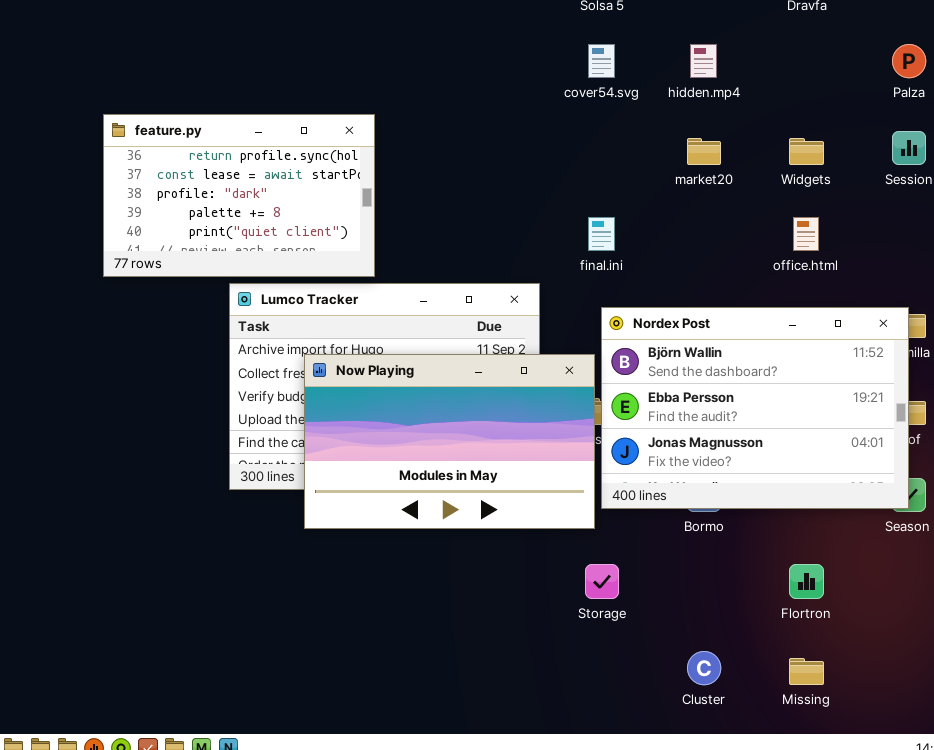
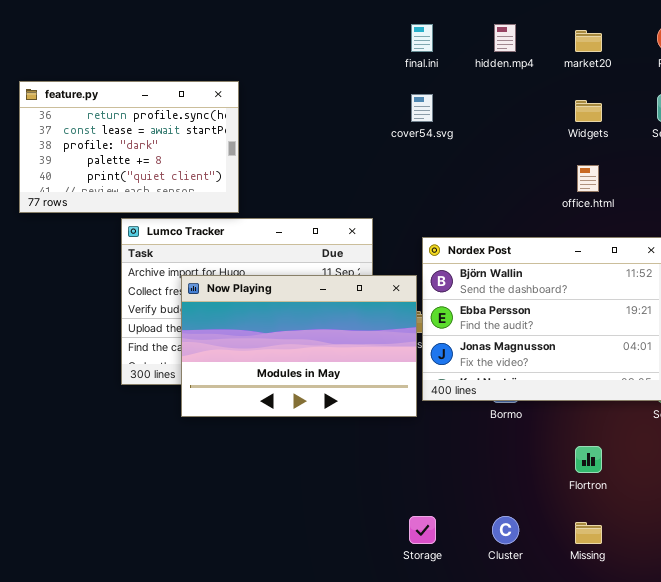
cover54.svg: [588,44,615,78] -> [411,94,433,122], moved
market20: [687,138,721,165] -> [575,30,602,52], moved
final.ini: [588,217,615,251] -> [411,24,433,52], moved
Storage: [585,564,619,599] -> [409,516,436,544], moved

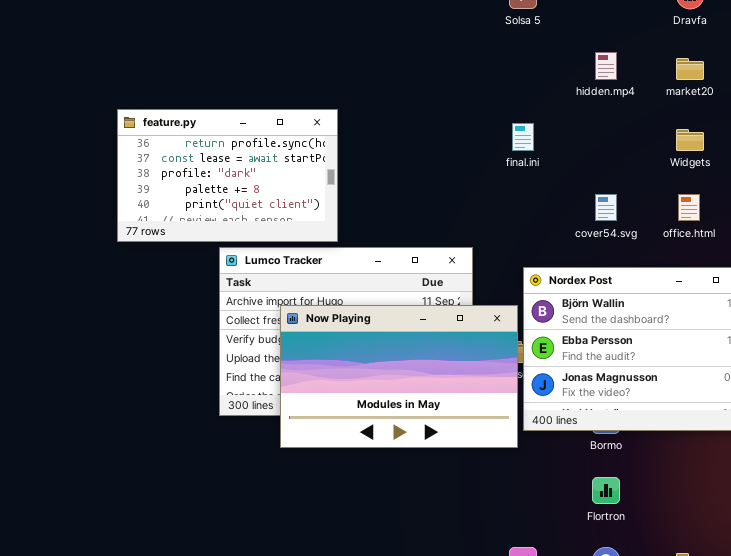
final.ini: [411,24,433,52] -> [512,123,534,151], moved
cover54.svg: [411,94,433,122] -> [595,194,617,221], moved
Flortron: [575,446,602,473] -> [592,477,620,504], moved

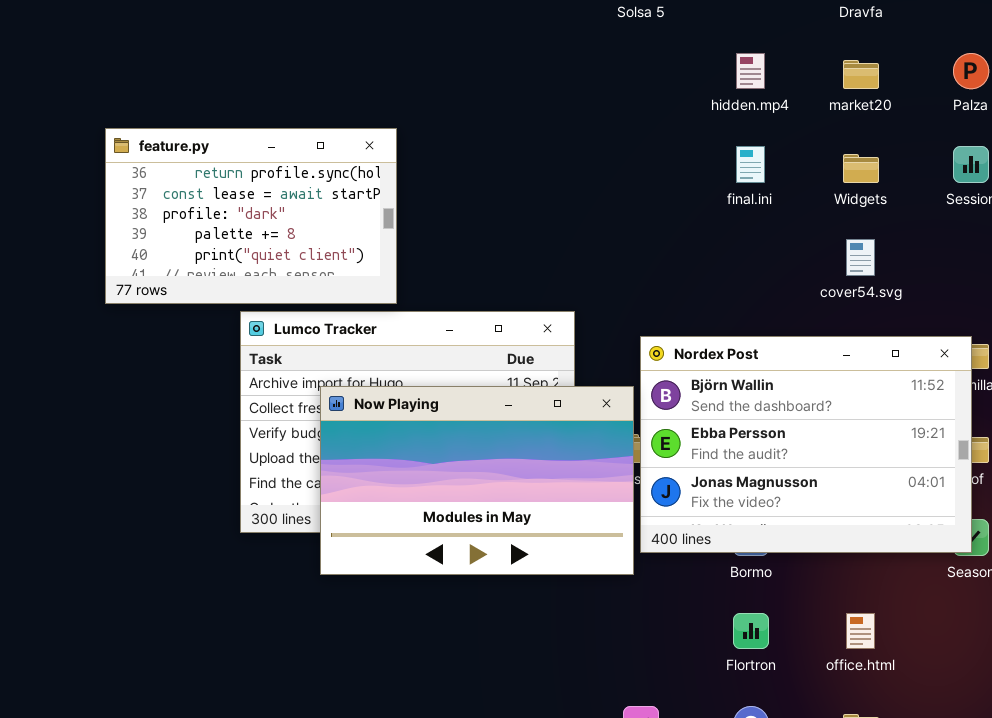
final.ini: [512,123,534,151] -> [736,146,765,183], moved
cover54.svg: [595,194,617,221] -> [846,239,875,276], moved
office.html: [678,194,700,221] -> [846,613,875,649], moved

